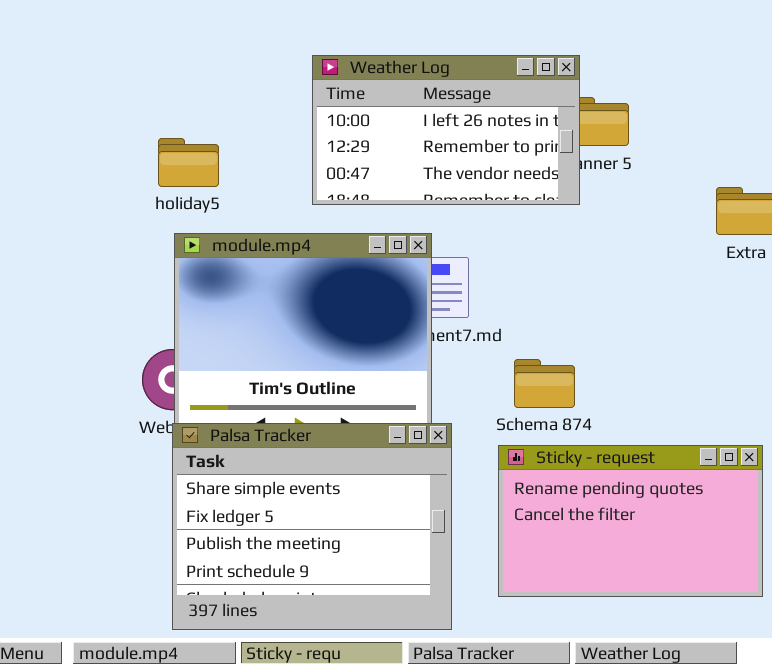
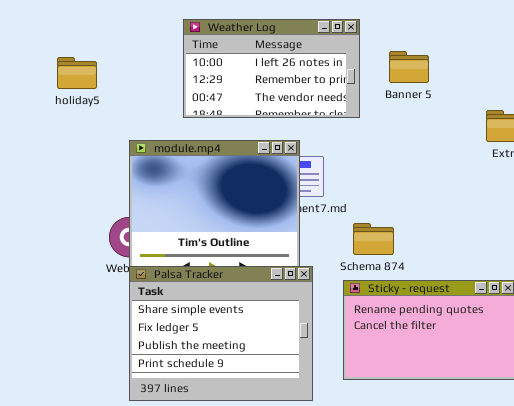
Weather Log: [312,55,580,205] -> [183,19,360,118], moved
holiday5: [158,138,219,187] -> [57,57,97,89], moved

